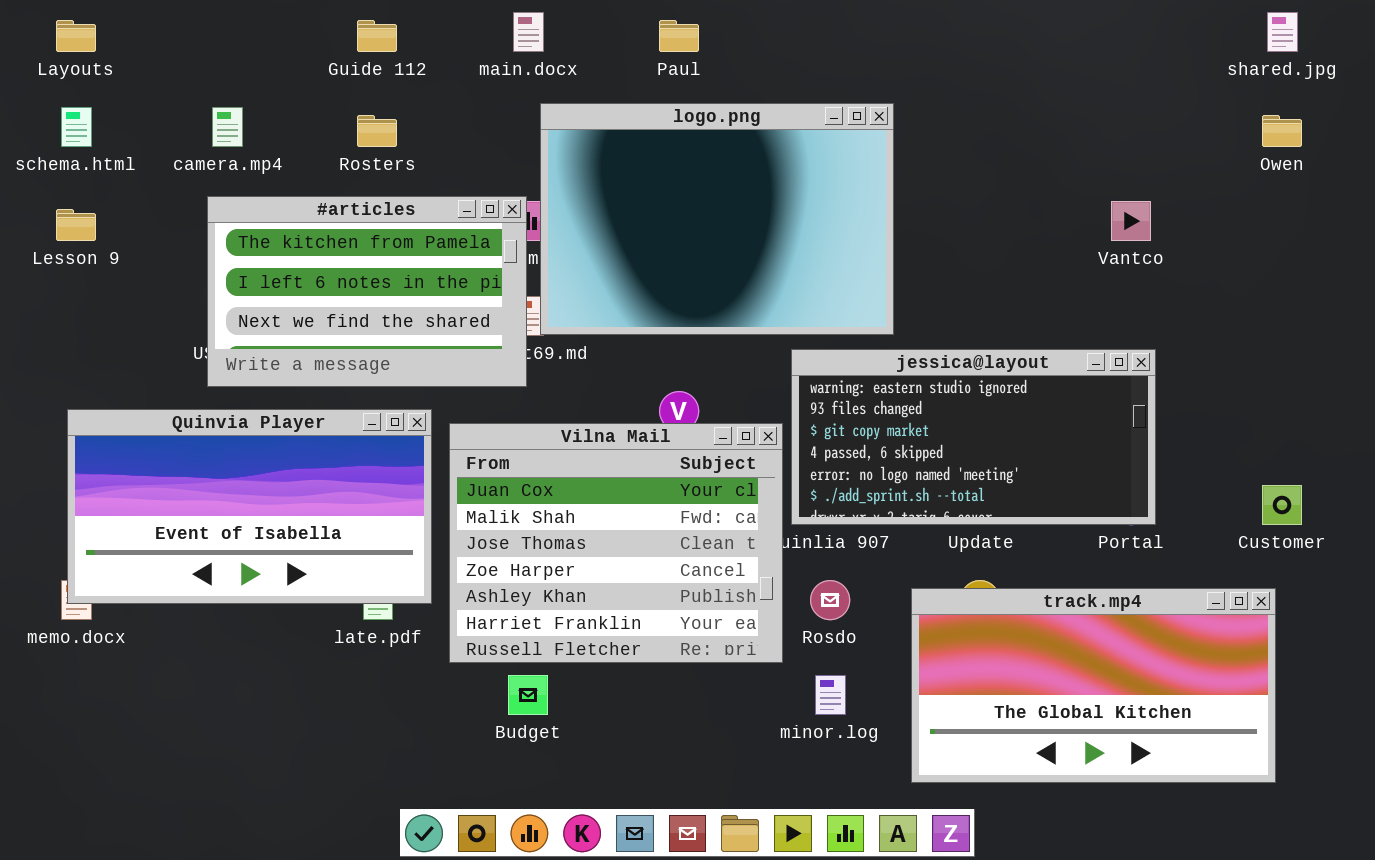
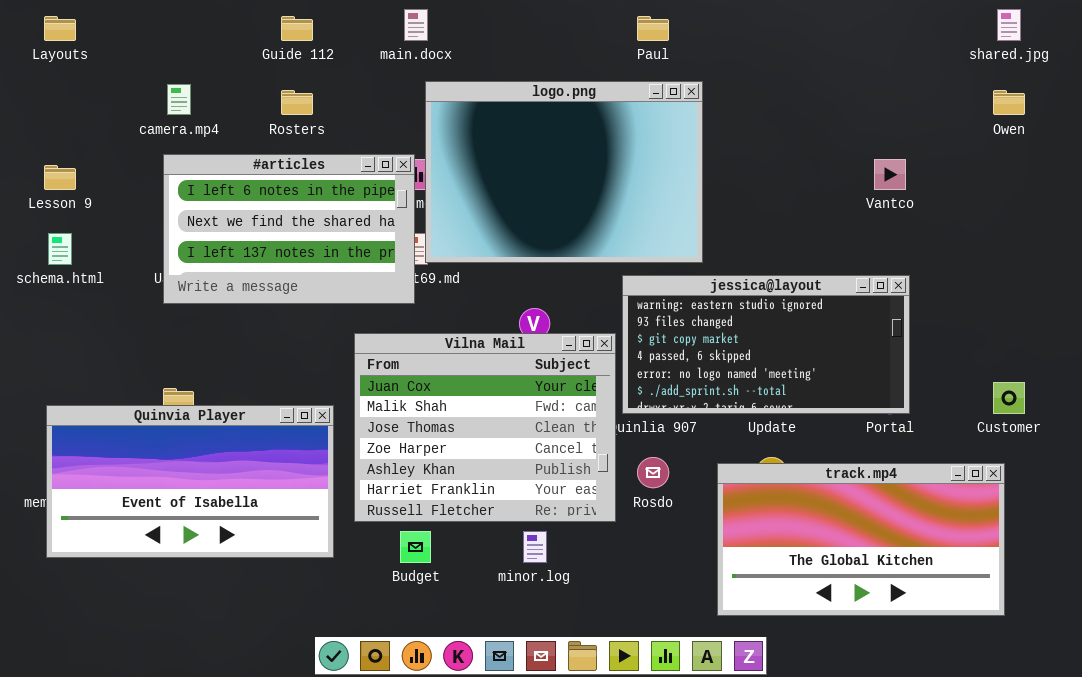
Paul: [659,20,699,52] -> [637,16,669,41], moved
schema.html: [61,107,92,147] -> [48,233,72,265], moved
#articles: [207,196,527,387] -> [163,154,415,304], scrolled down 1 row
Quinvia Player: [67,409,432,604] -> [46,405,334,558], moved
minor.log: [815,675,846,715] -> [523,531,547,563], moved

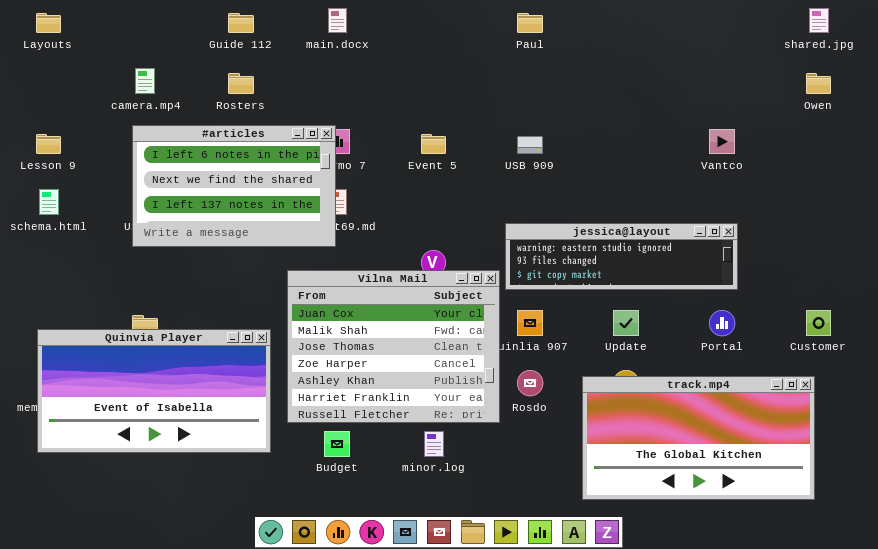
logo.png: [425,81,703,263] -> none, closed
jessica@layout: [622,275,910,414] -> [505,223,738,290], resized

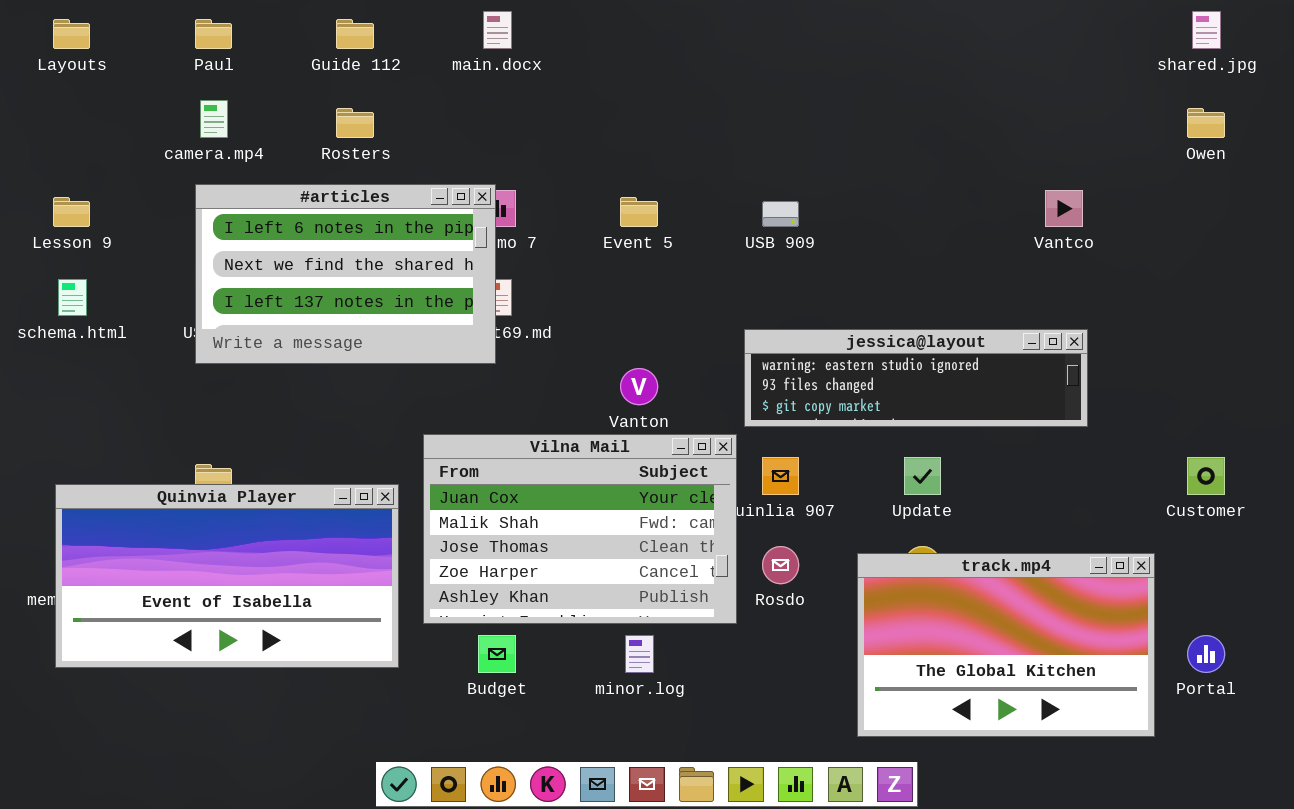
Paul: [517,13,543,33] -> [195,19,232,49], moved
Vilna Mail: [287,270,500,423] -> [423,434,737,624], resized
Portal: [709,310,735,336] -> [1187,635,1225,673], moved
track.mp4: [582,376,815,500] -> [857,553,1155,737], resized

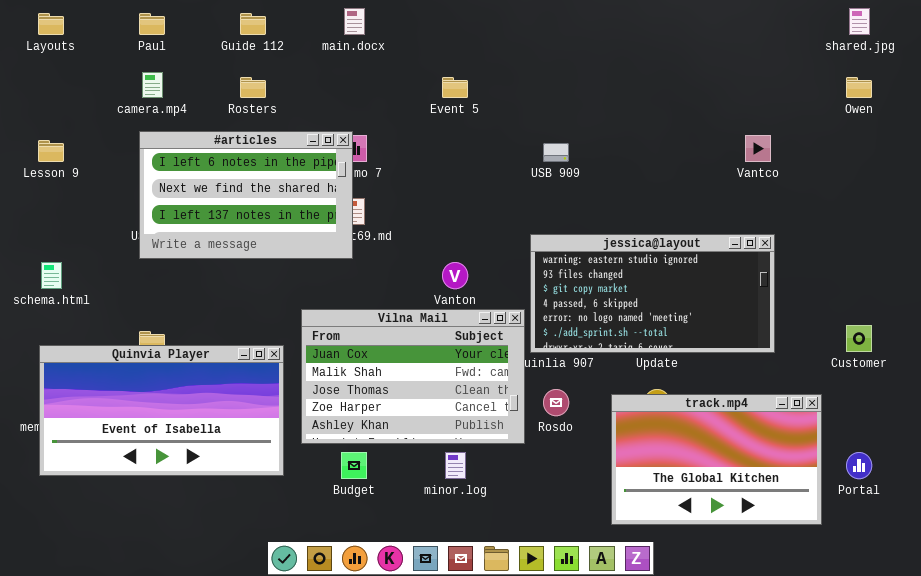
Event 5: [620,197,658,227] -> [442,77,468,98], moved
schema.html: [58,279,87,316] -> [41,262,62,289], moved
jessica@layout: [744,329,1088,427] -> [530,234,775,353], resized

